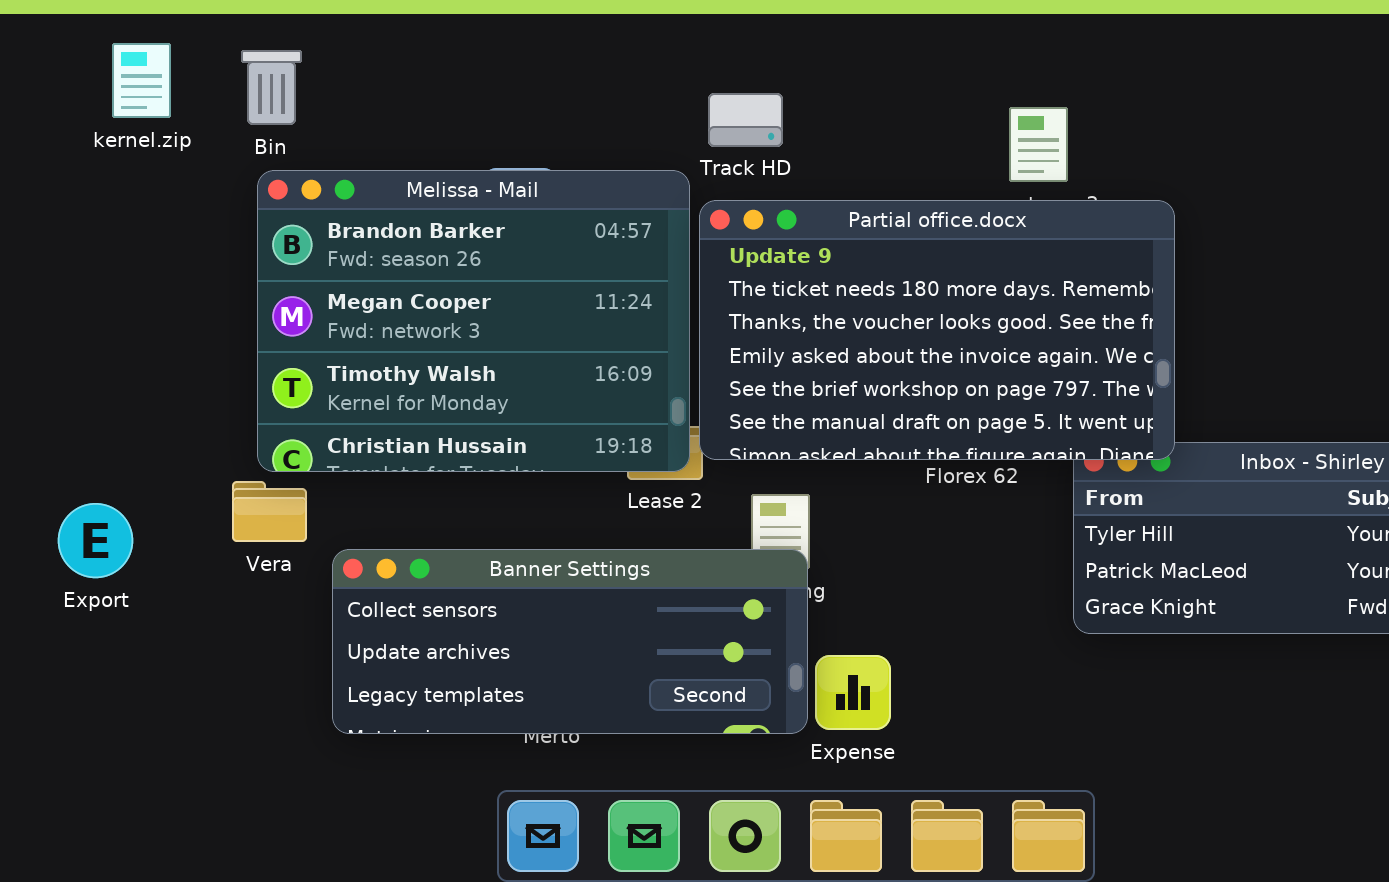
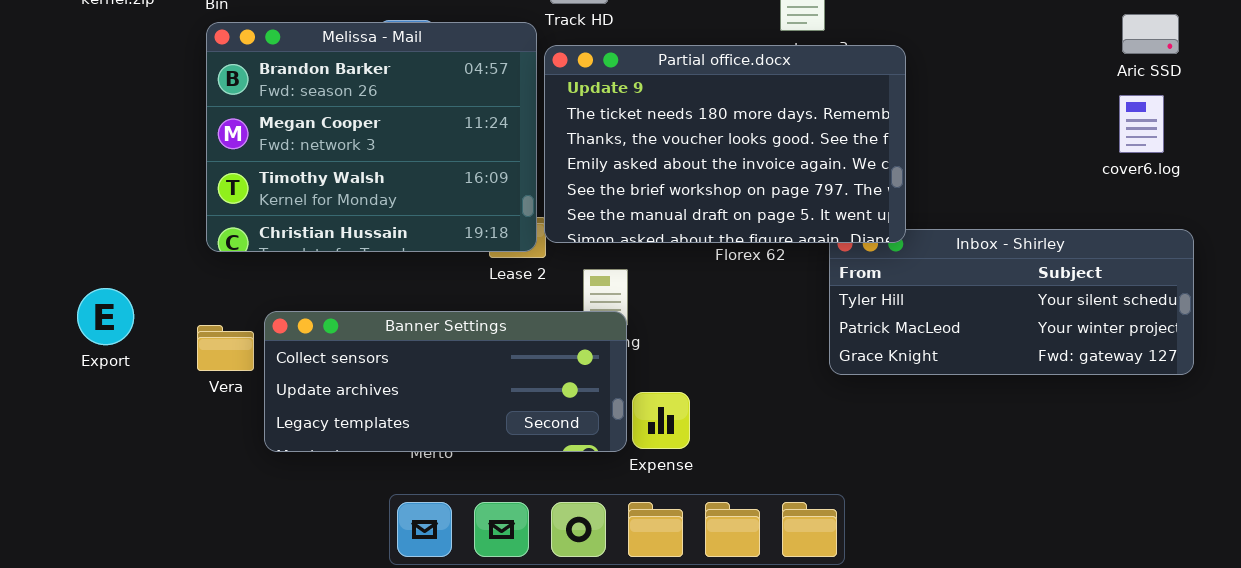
Vera: [232,481,307,542] -> [197,325,254,371], moved
Export: [58,503,133,578] -> [77,288,134,345], moved

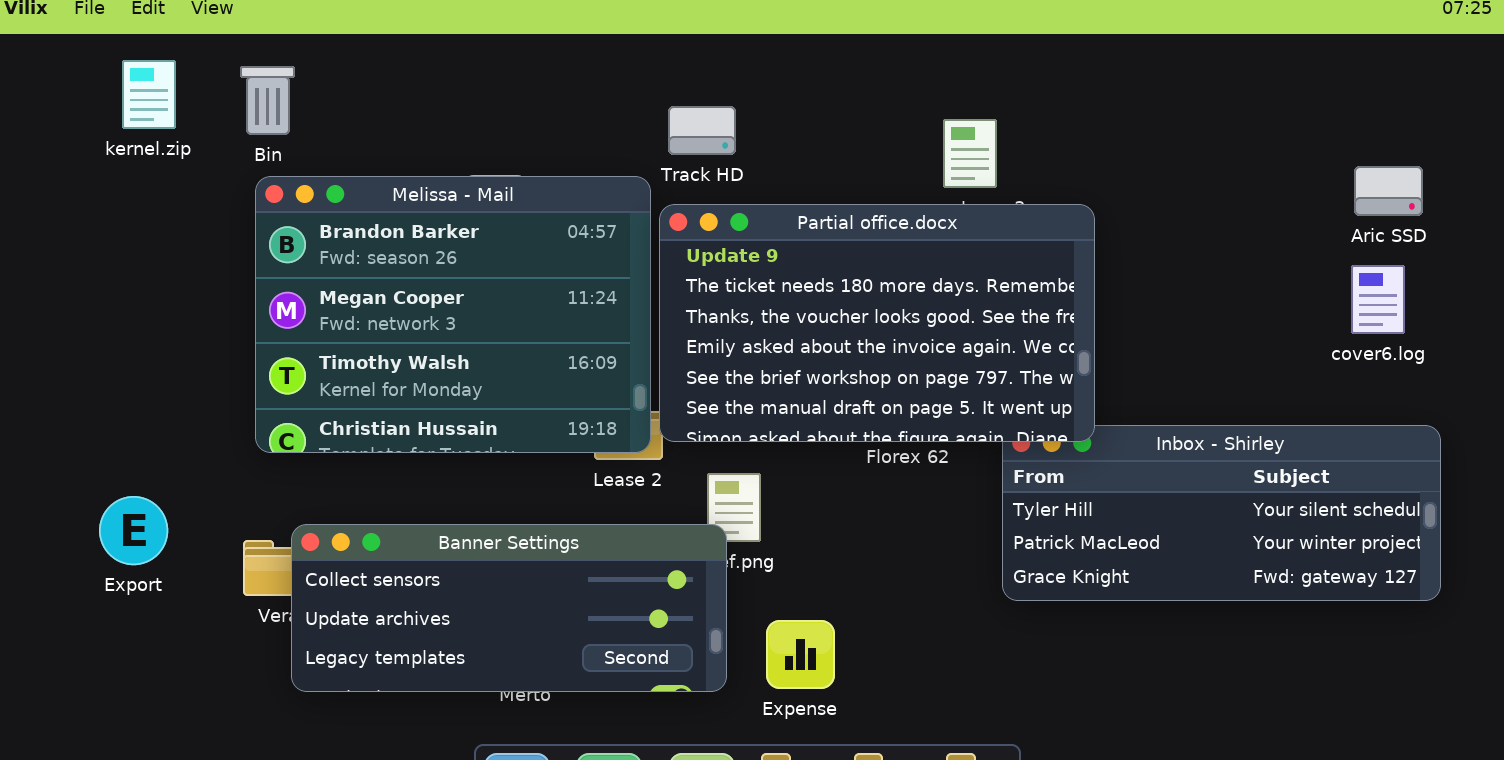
Banner Settings: [264,311,627,452] -> [291,524,727,692], moved

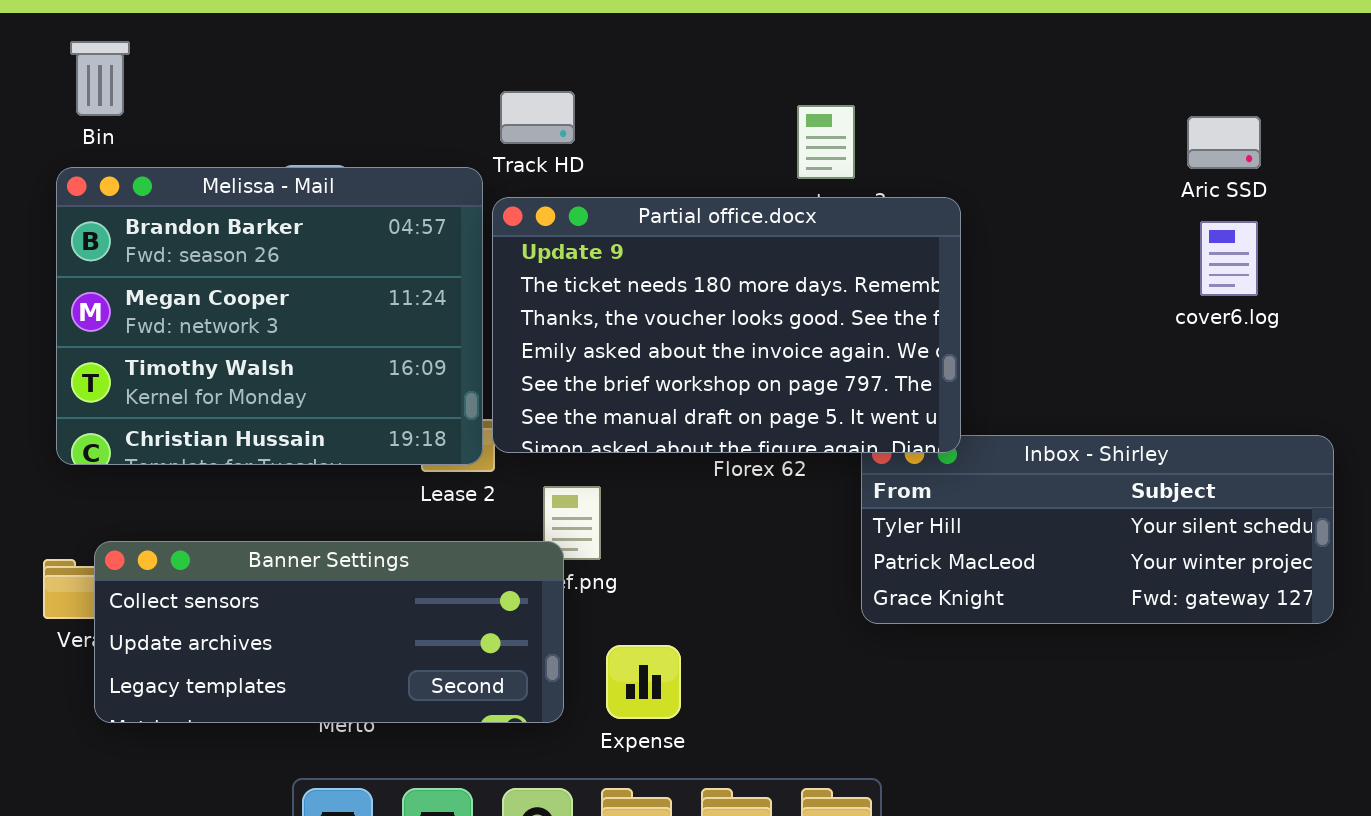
Bin: [240,66,295,135] -> [70,41,130,116], moved
Aric SSD: [1354,166,1423,216] -> [1187,116,1261,169], moved
cover6.log: [1351,265,1405,334] -> [1200,221,1258,296], moved

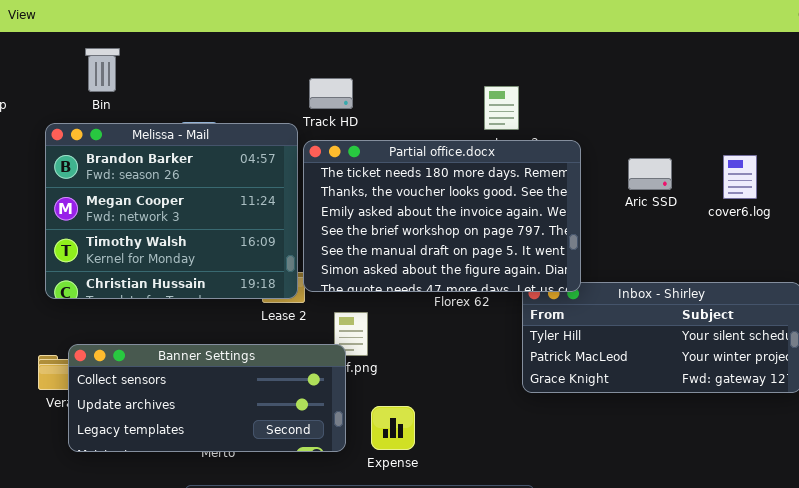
Bin: [70,41,130,116] -> [85,48,120,92], moved
Aric SSD: [1187,116,1261,169] -> [628,158,672,190], moved
Partial office.docx: [492,197,961,453] -> [303,140,581,292], scrolled down 1 row

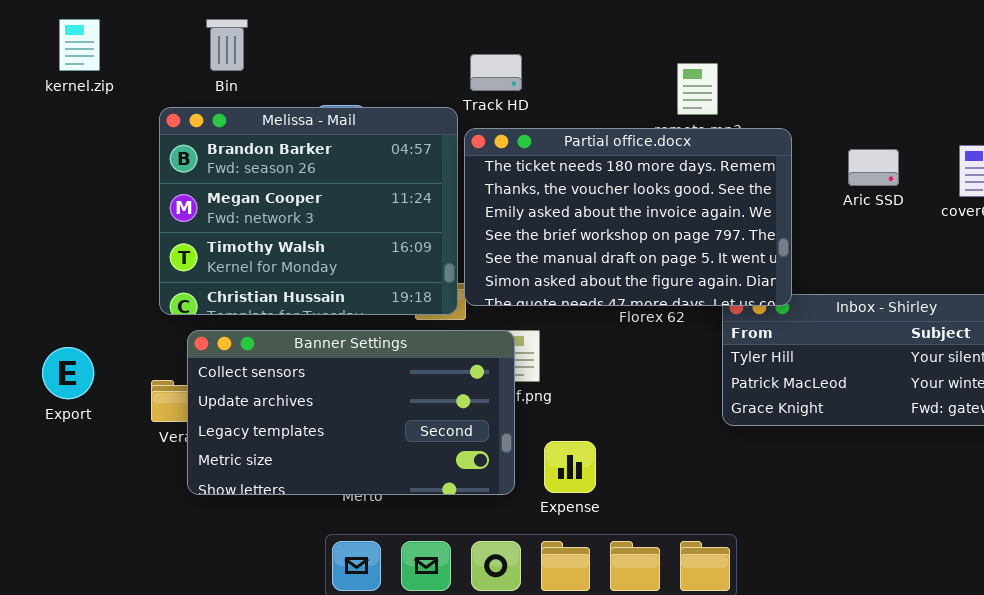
Banner Settings: [68,344,346,452] -> [187,330,515,495], resized

